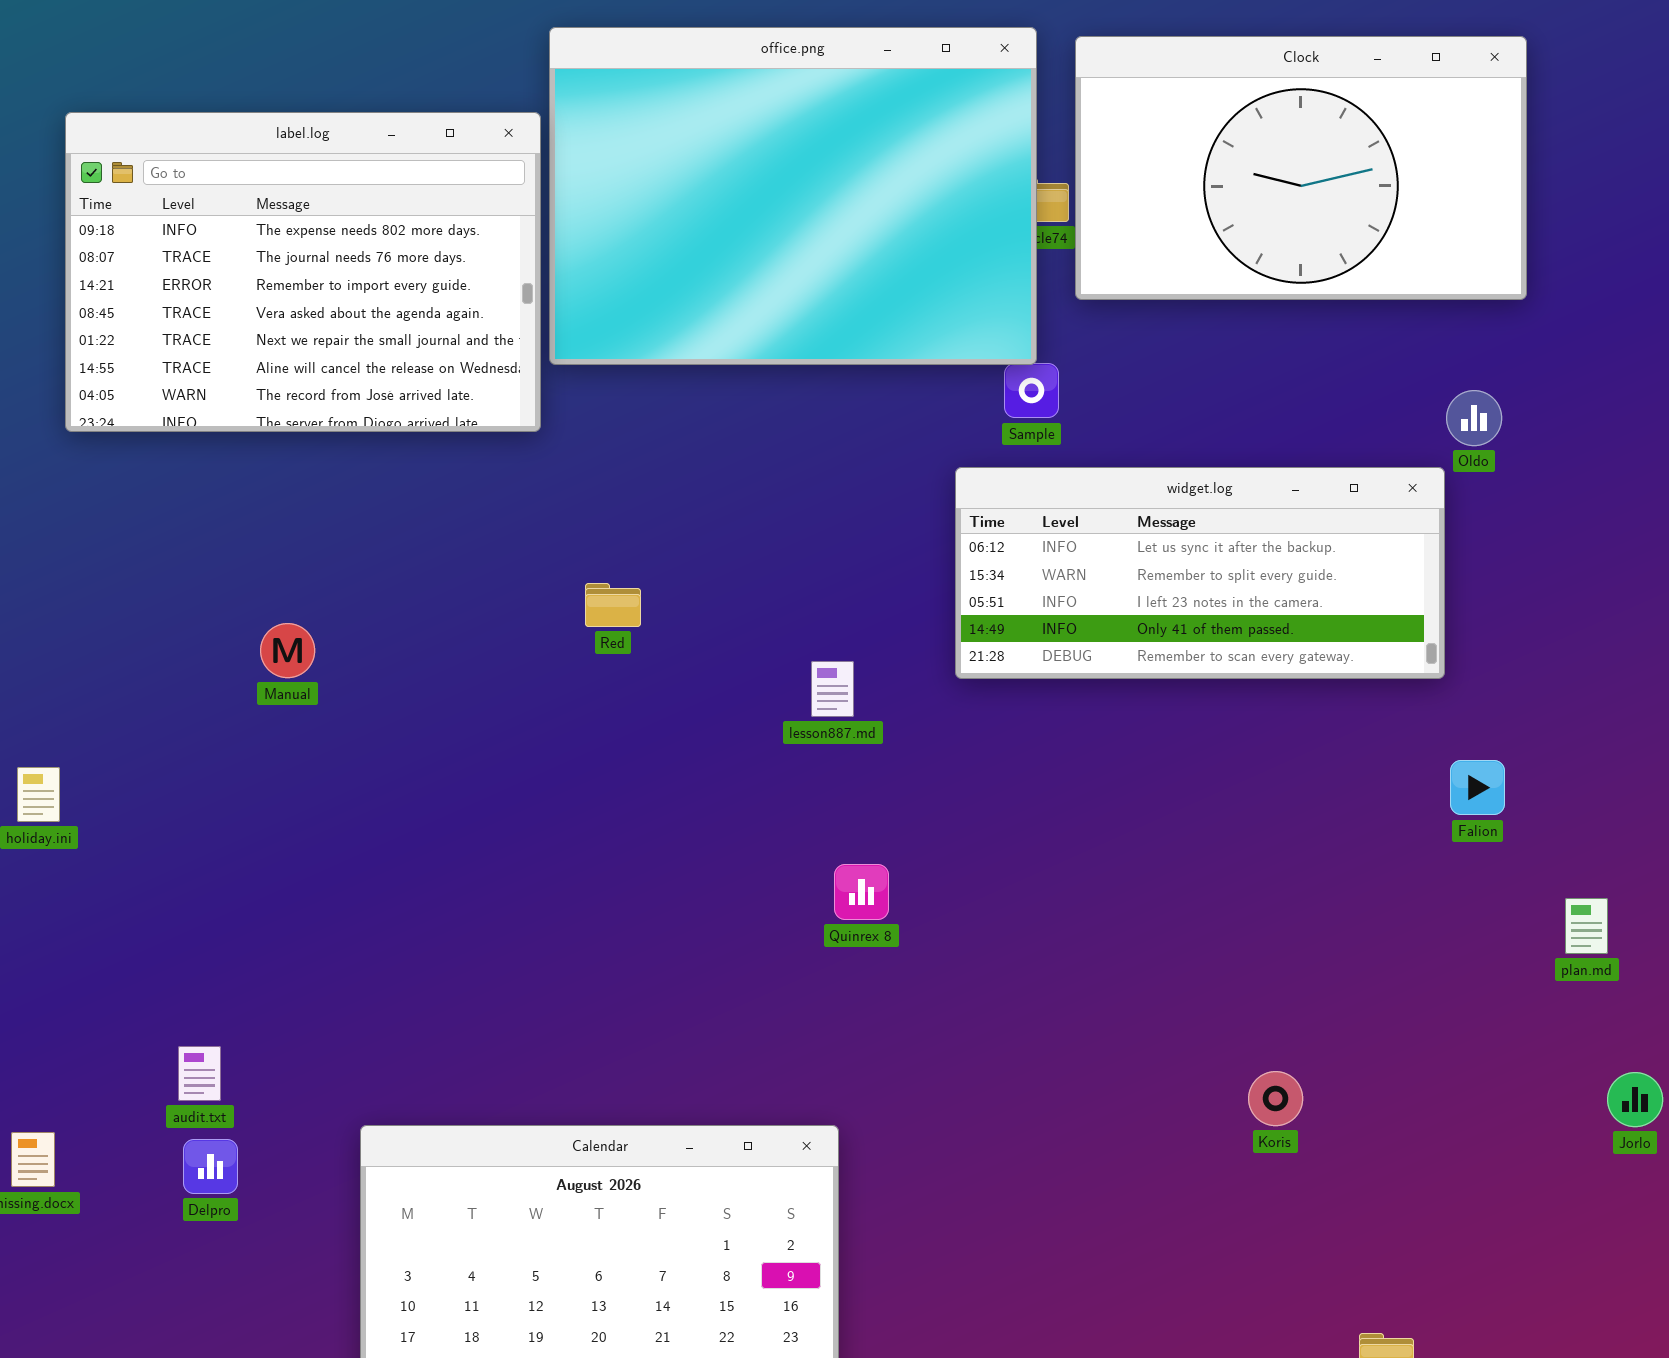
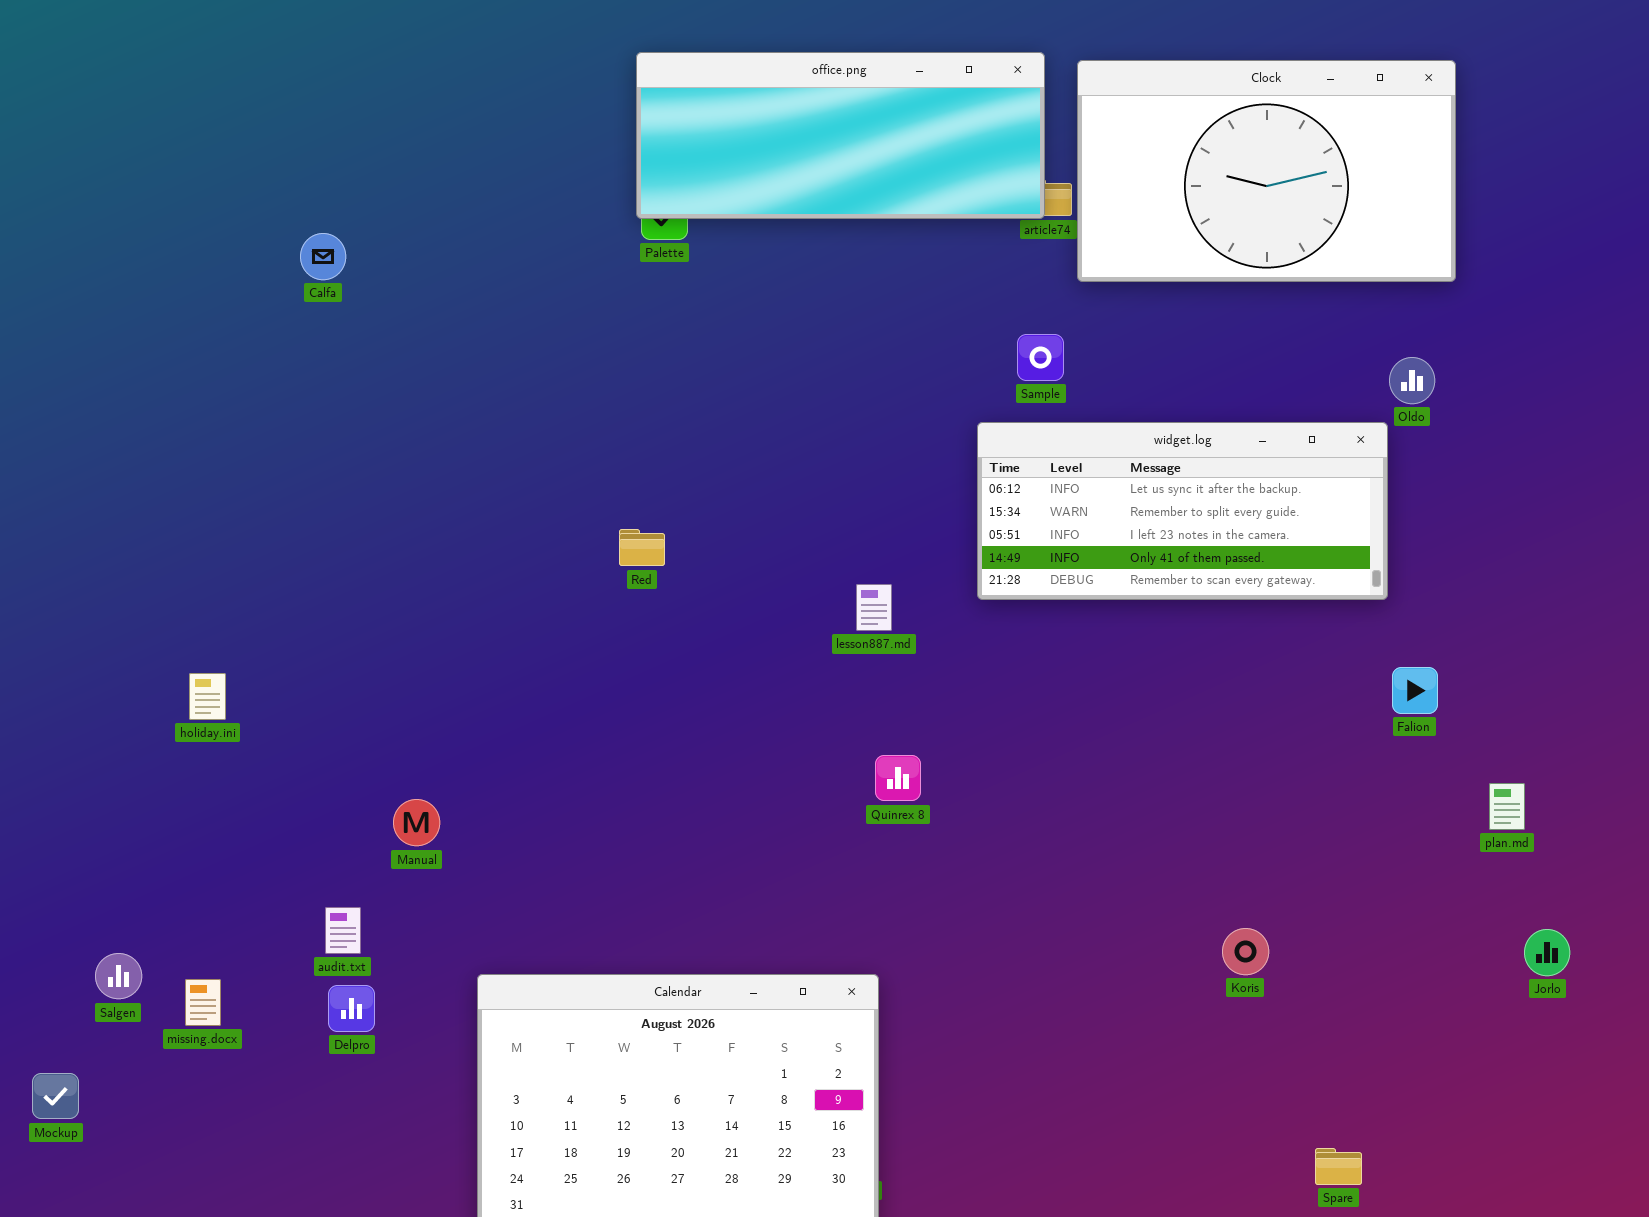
office.png: [549,27,1037,365] -> [636,52,1045,219], resized
label.log: [65,112,541,432] -> none, closed
Red: [585,583,641,627] -> [619,529,665,566], moved
Manual: [260,623,315,678] -> [393,799,440,846], moved

